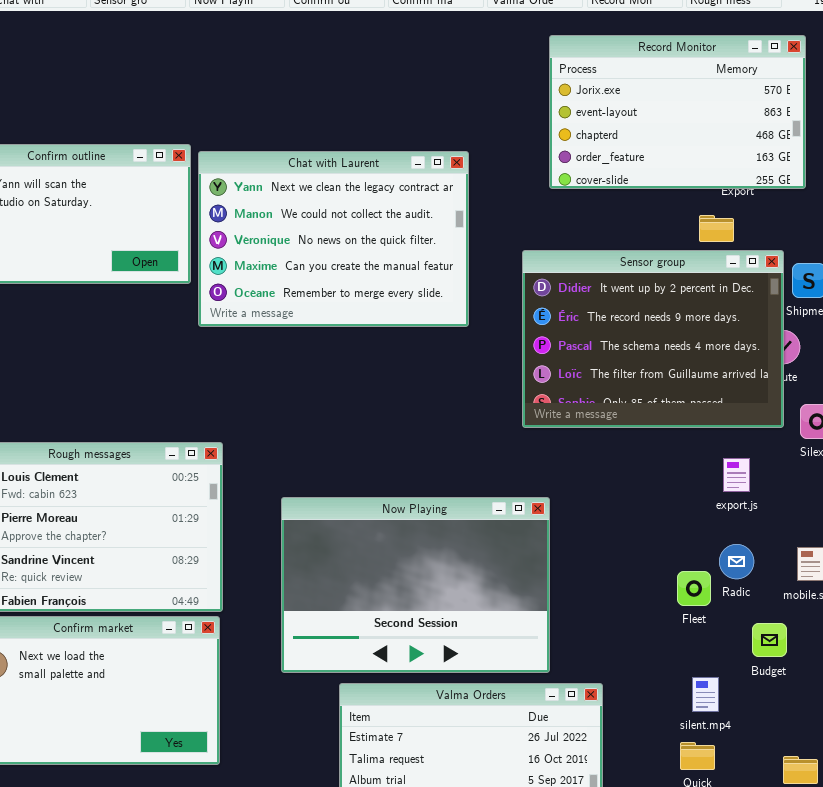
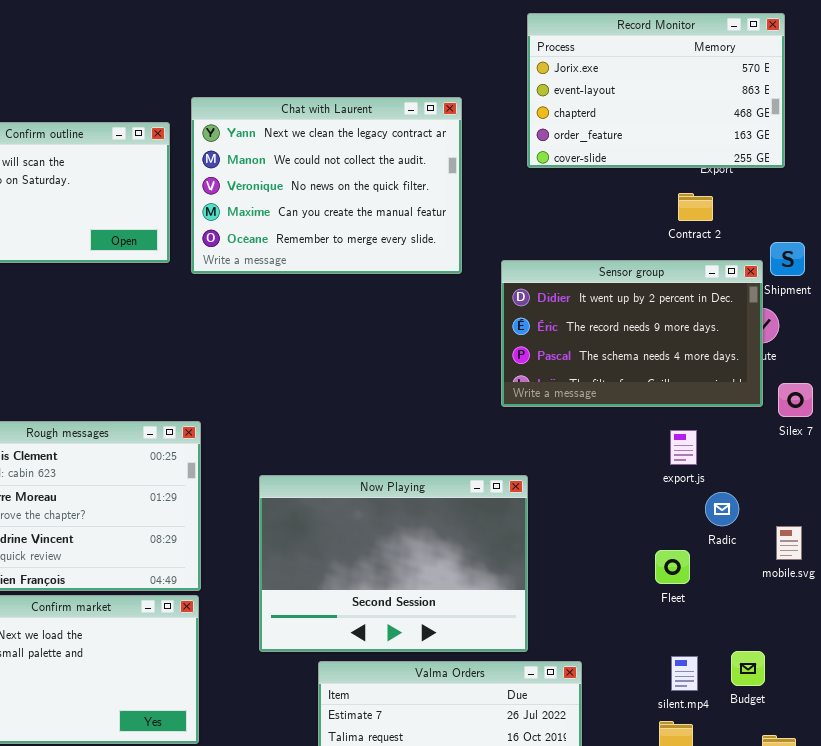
Chat with Laurent: [198,151,469,327] -> [191,97,462,274], moved
Sensor group: [522,250,784,428] -> [501,260,763,407], resized
export.js: [723,458,750,492] -> [670,430,697,465], moved
Radic: [719,544,754,579] -> [705,492,739,526], moved
Budget: [752,623,787,657] -> [731,651,765,686], moved

